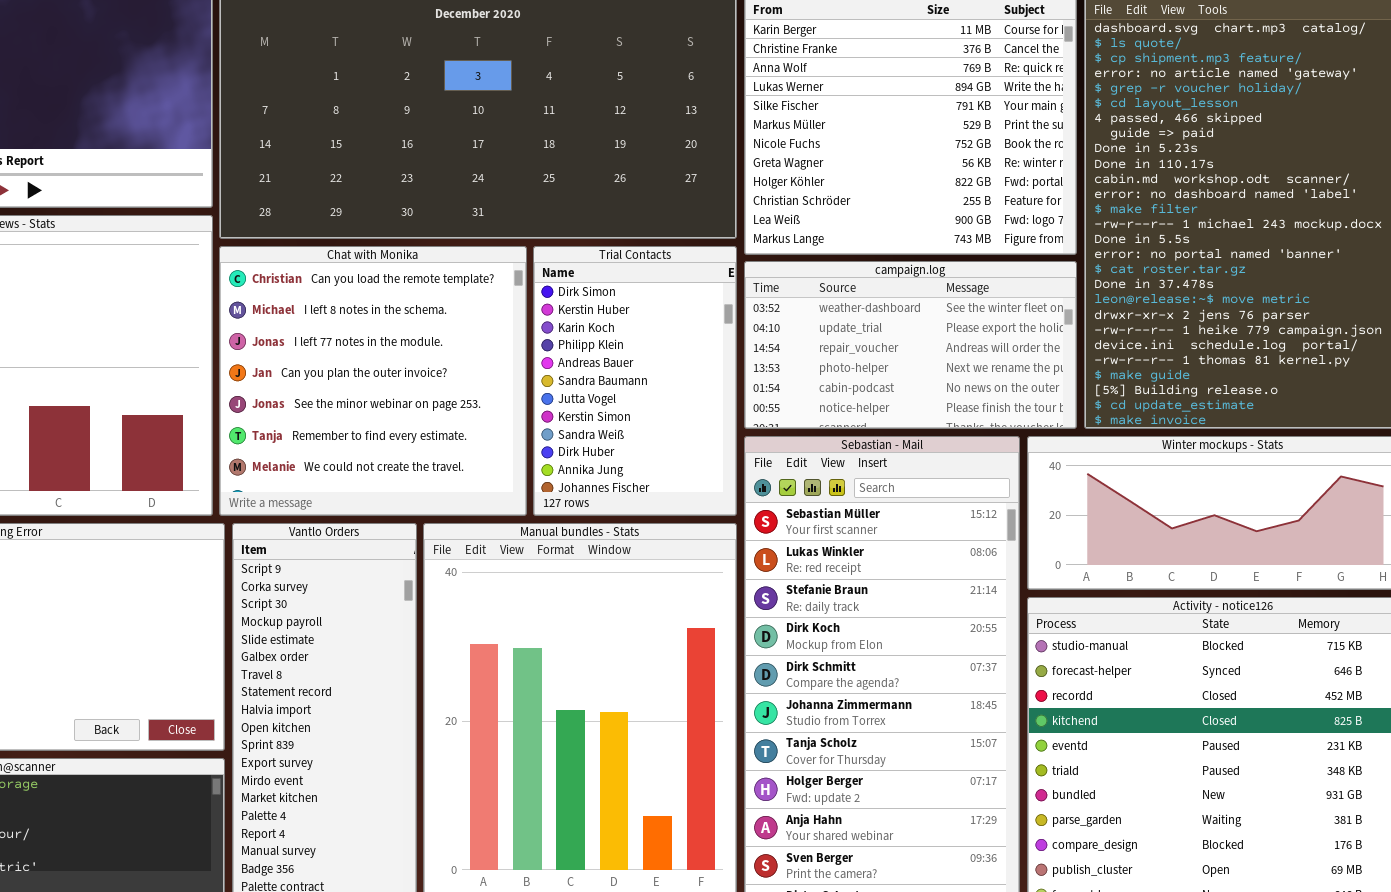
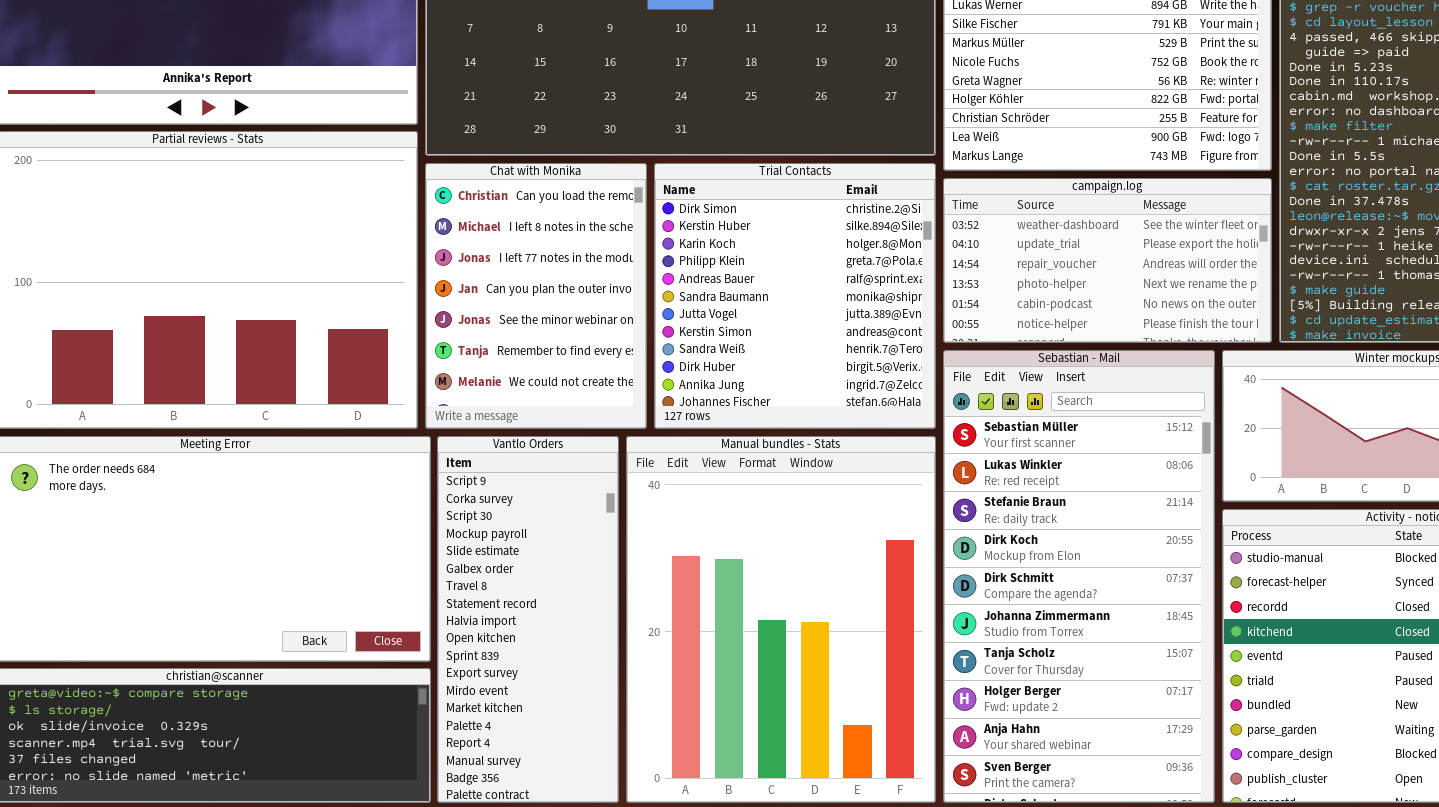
Chat with Monika: [219,246,527,516] -> [425,163,647,429], resized
Trial Contacts: [533,246,737,516] -> [654,163,936,429], resized

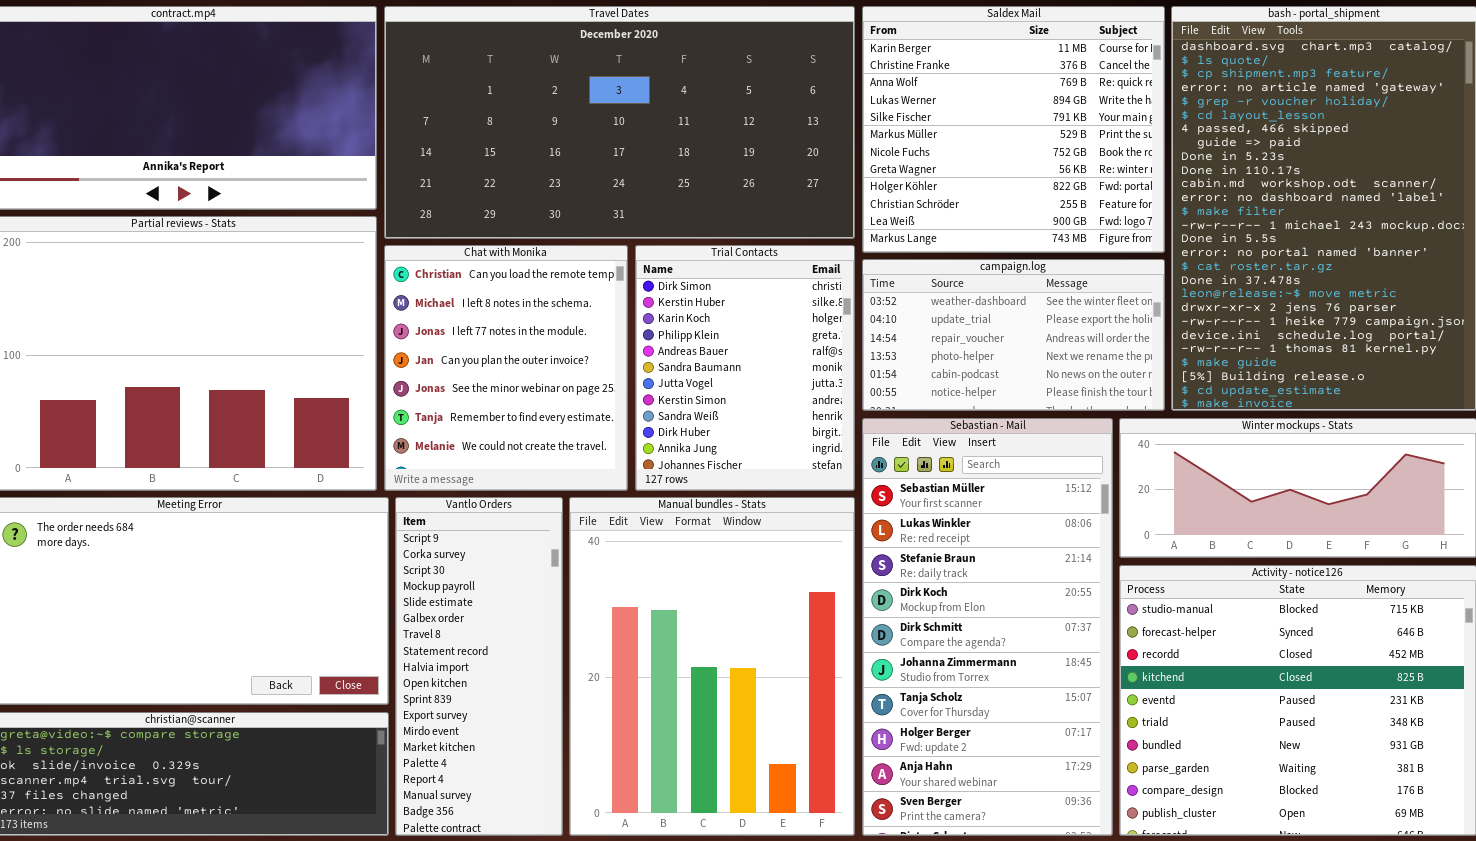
Chat with Monika: [425,163,647,429] -> [384,245,628,491], resized
Trial Contacts: [654,163,936,429] -> [635,245,855,491], resized

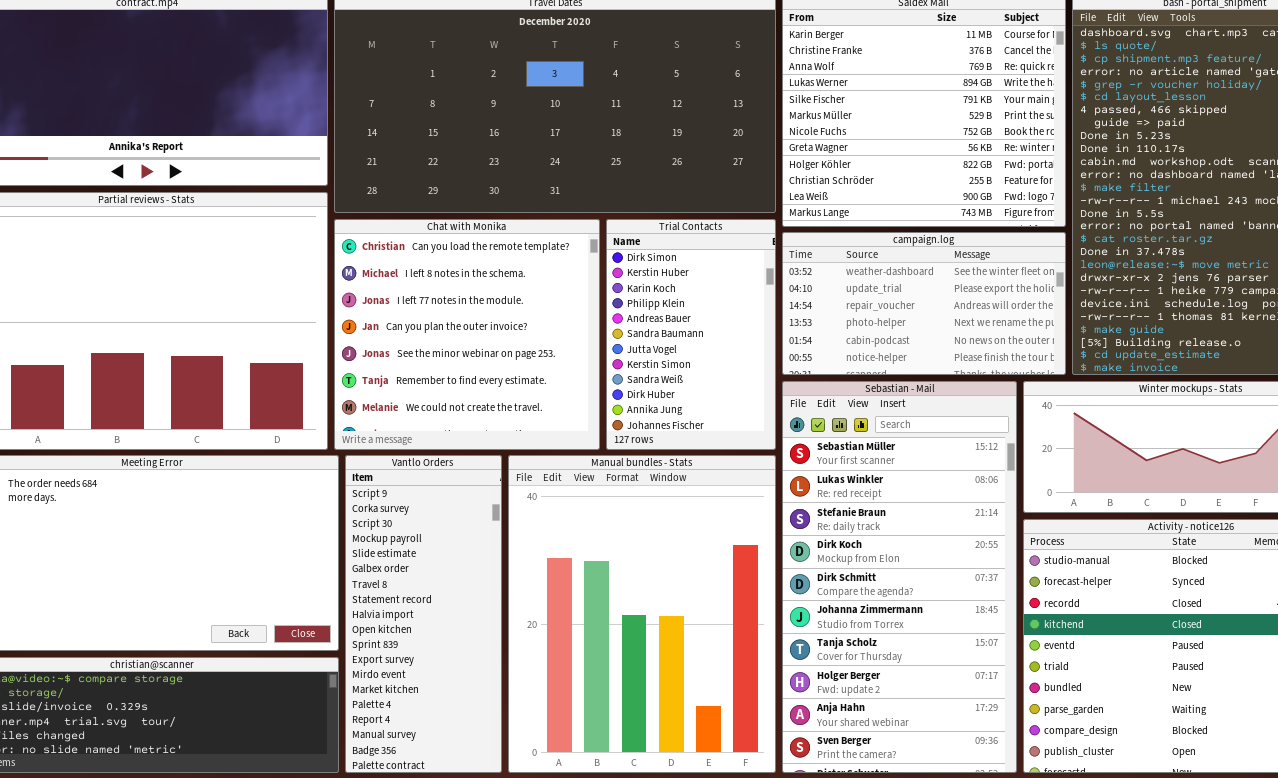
Chat with Monika: [384,245,628,491] -> [334,219,600,450], resized
Trial Contacts: [635,245,855,491] -> [606,219,776,450], resized

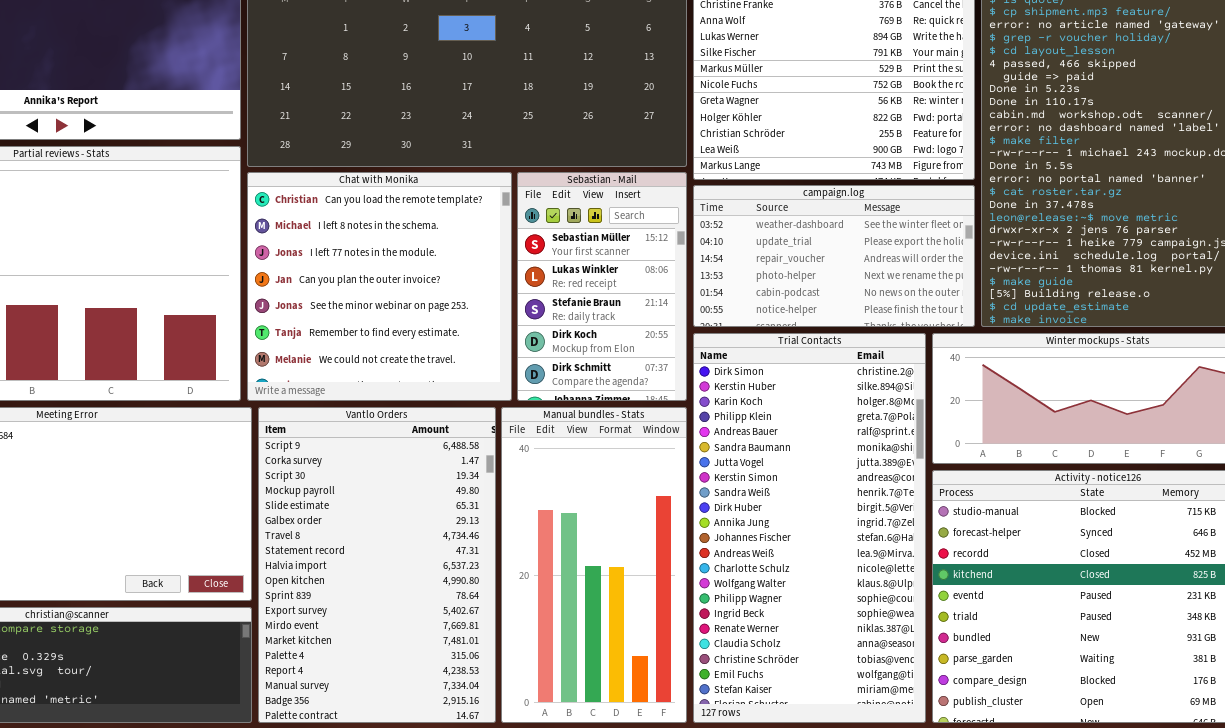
Trial Contacts: [606,219,776,450] -> [693,333,926,723], moved, resized
Sebastian - Mail: [782,381,1017,773] -> [517,172,687,401], moved, resized
Vantlo Orders: [345,455,502,773] -> [258,407,496,723], resized
Manual bundles - Stats: [508,455,776,773] -> [501,407,687,723], resized

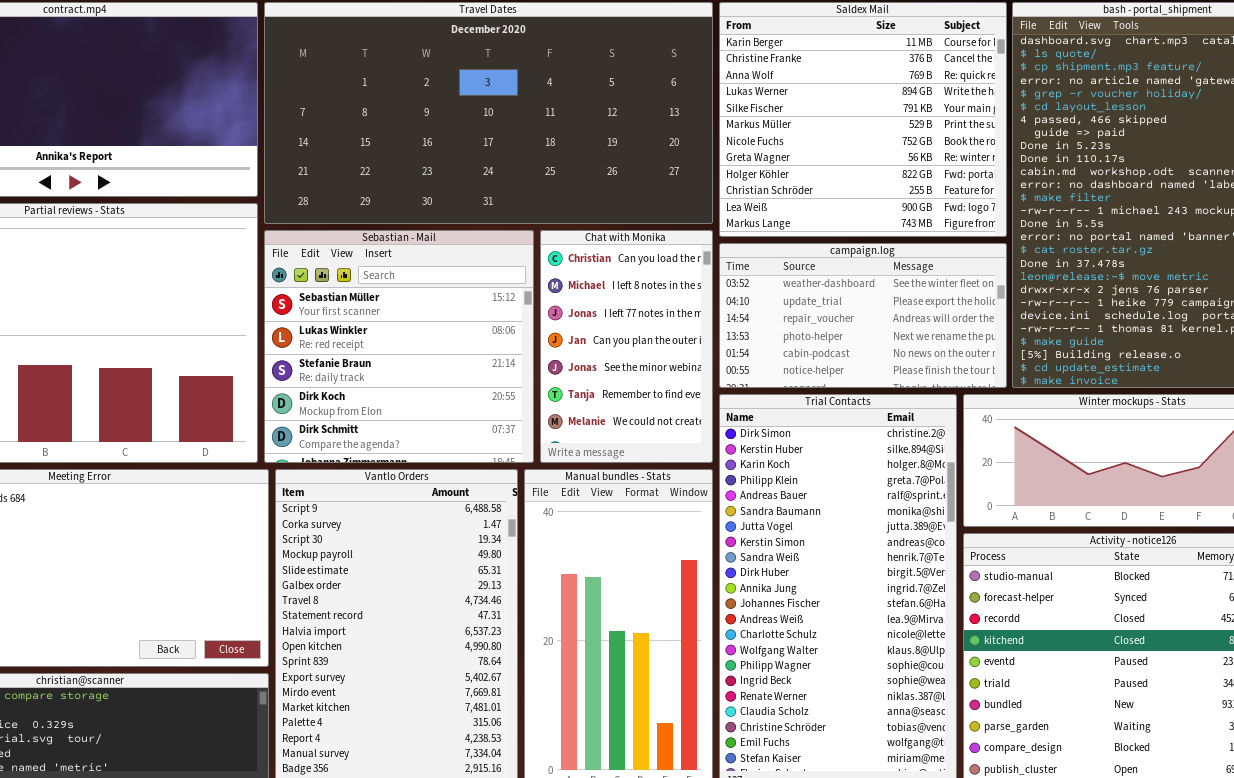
Chat with Monika: [247,172,512,401] -> [540,230,713,463], moved, resized
Sebastian - Mail: [517,172,687,401] -> [264,230,534,463], moved, resized

